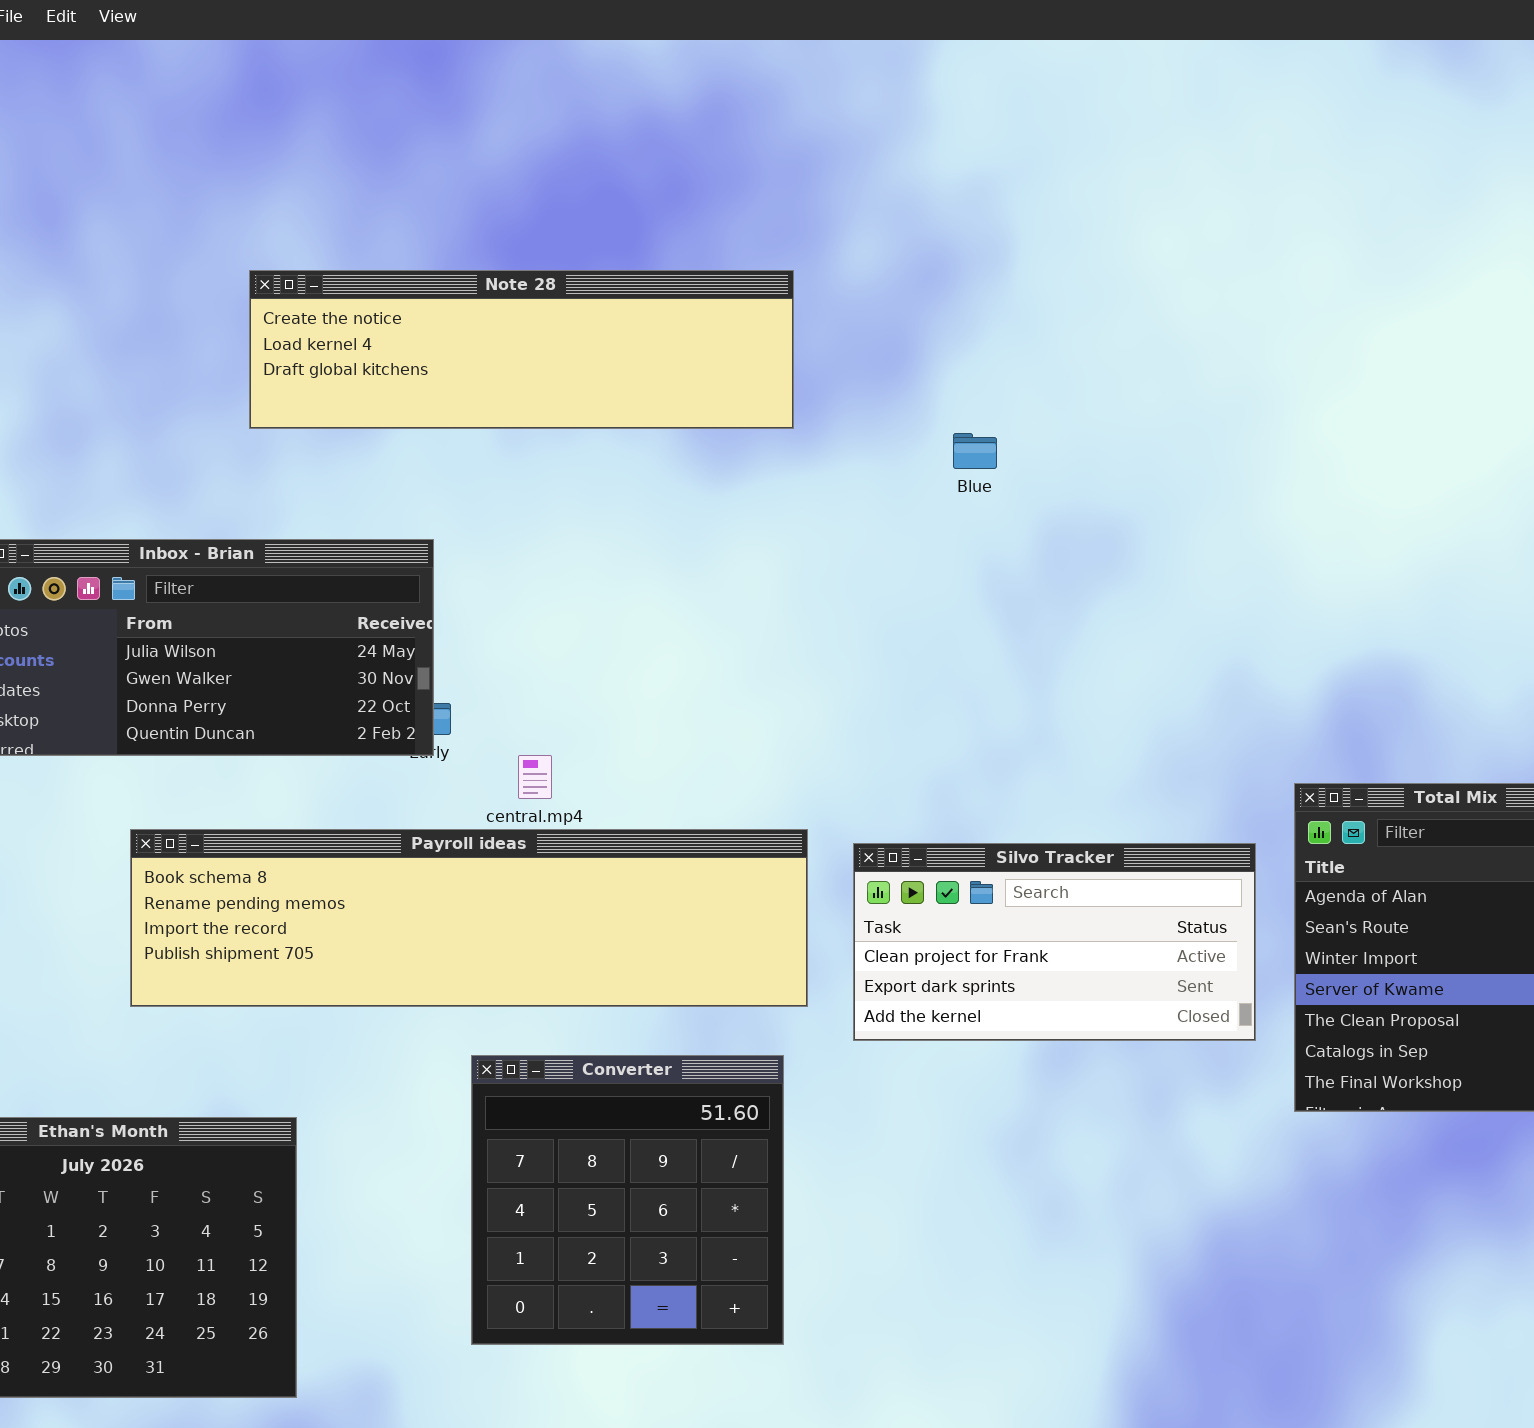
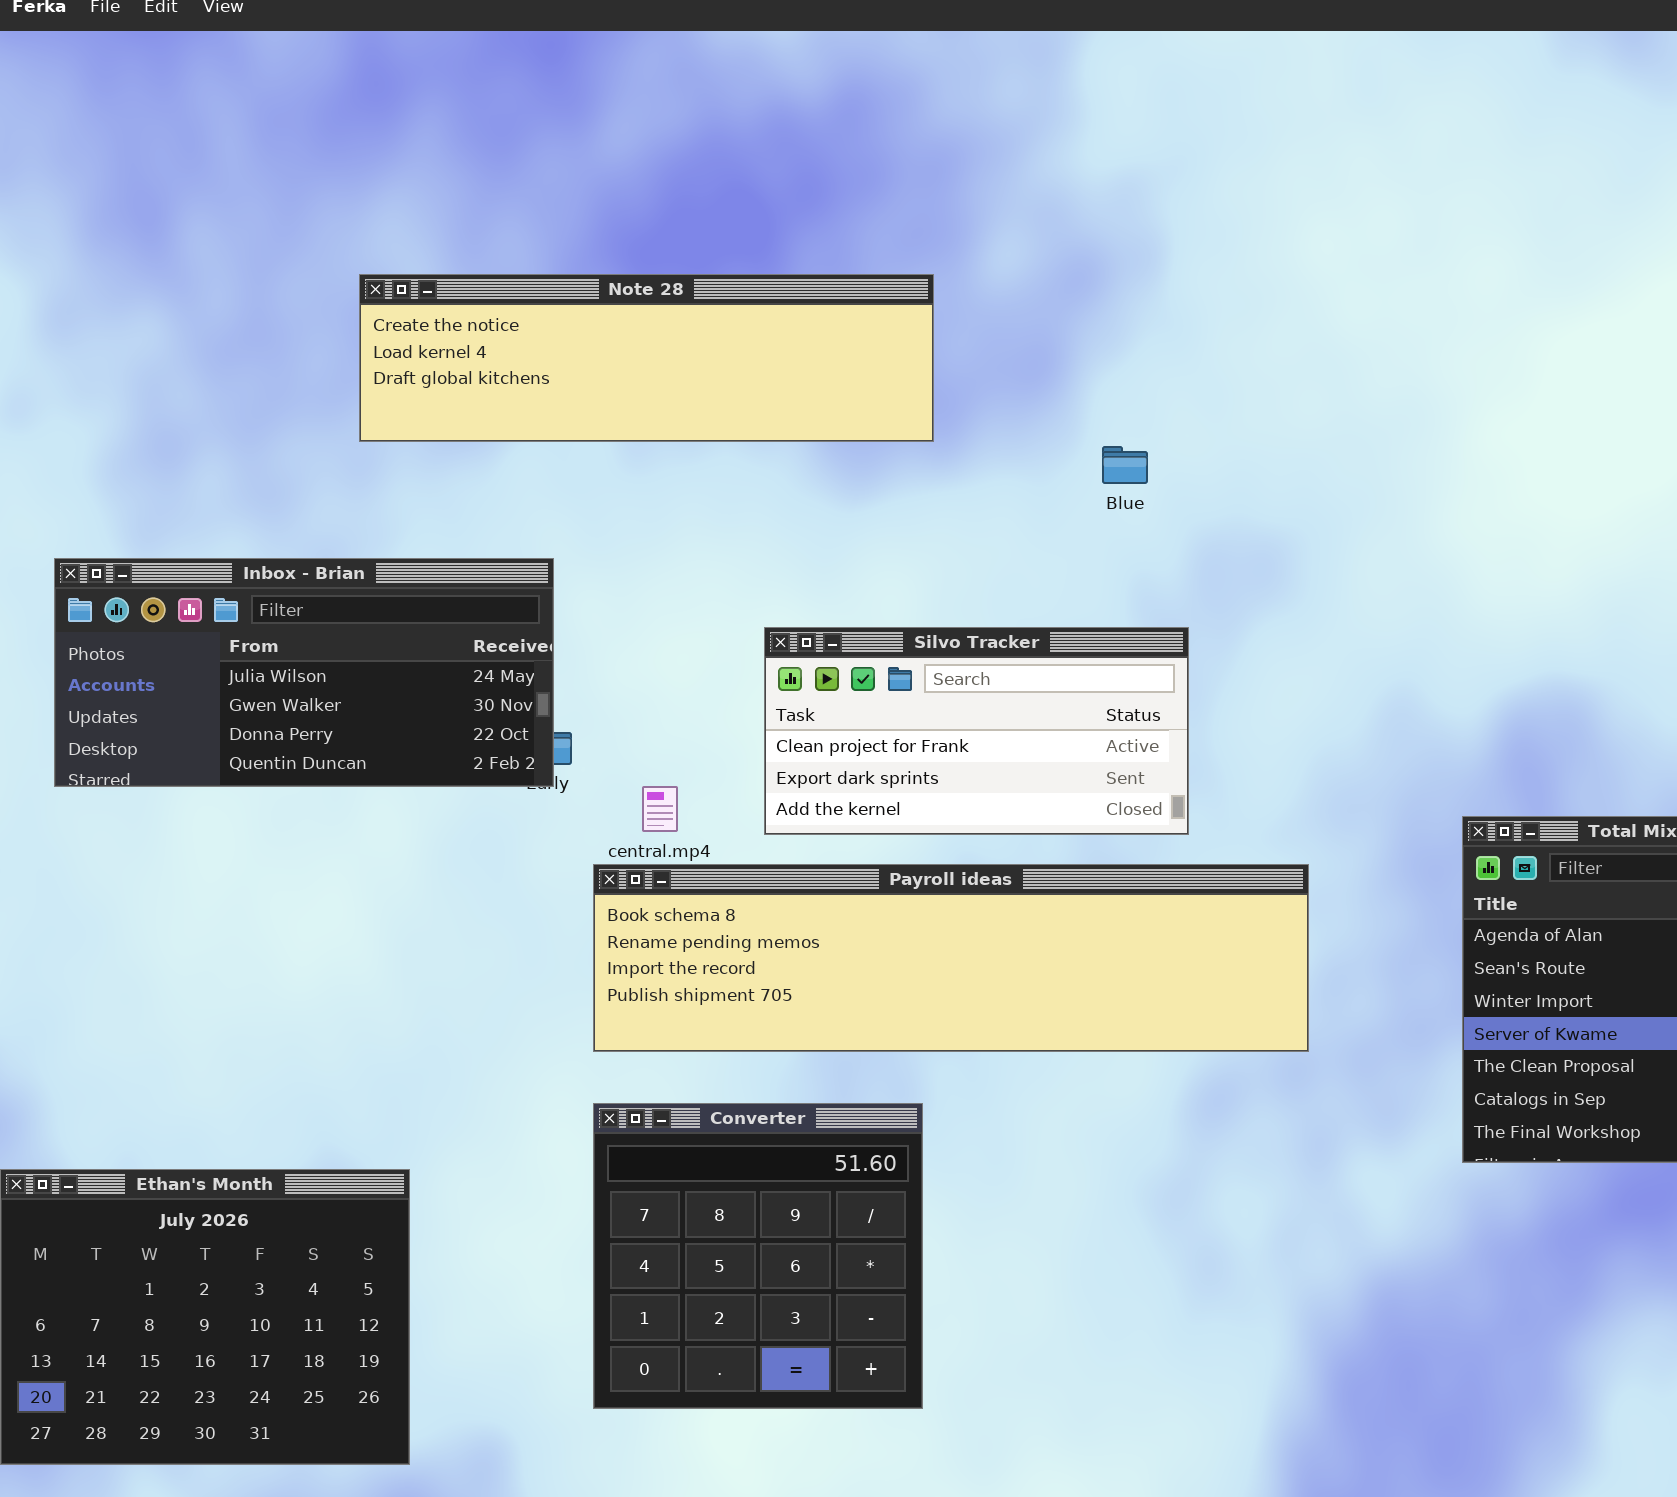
Payroll ideas: [130,829,808,1007] -> [593,864,1309,1052], moved
Silvo Tracker: [853,843,1256,1041] -> [764,627,1189,835], moved

